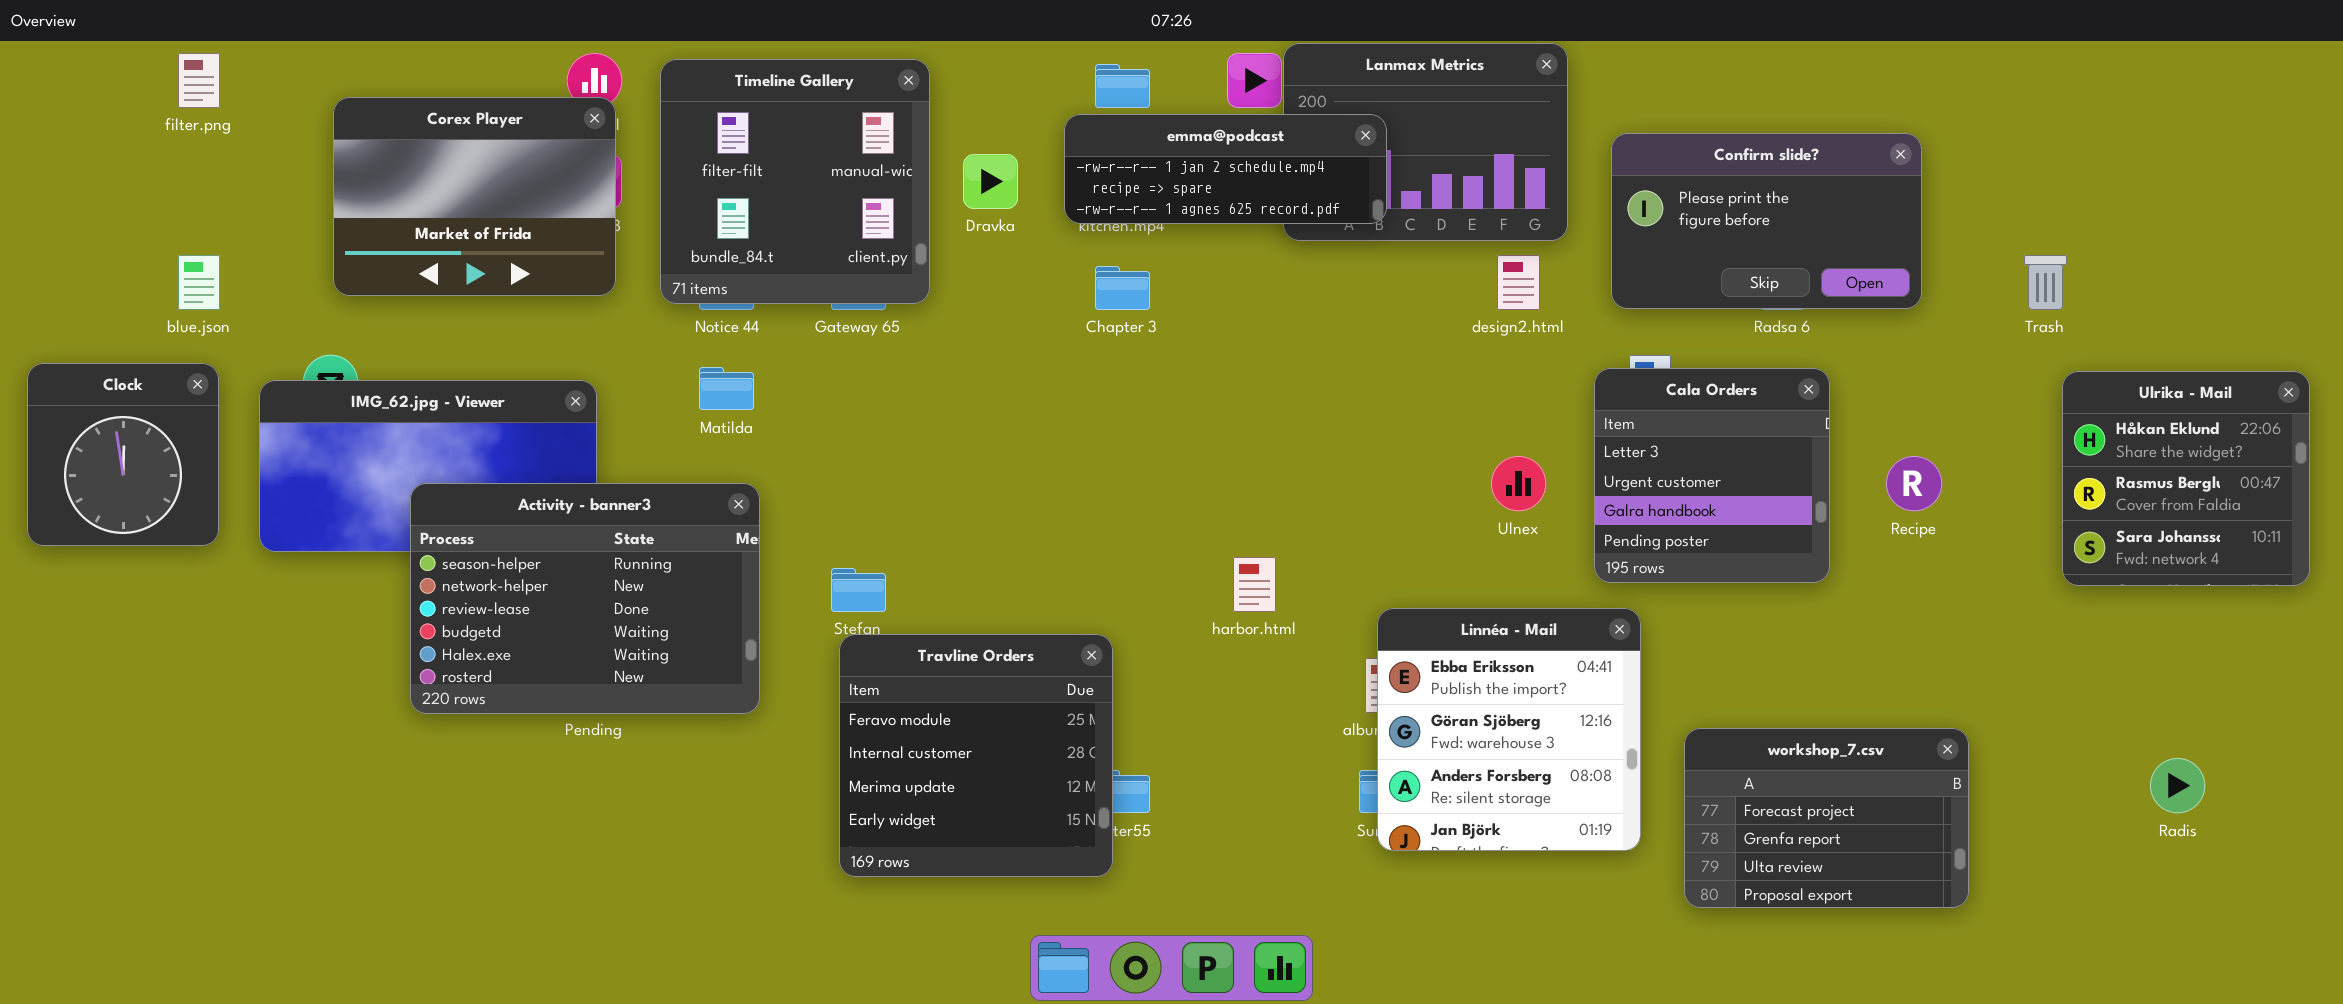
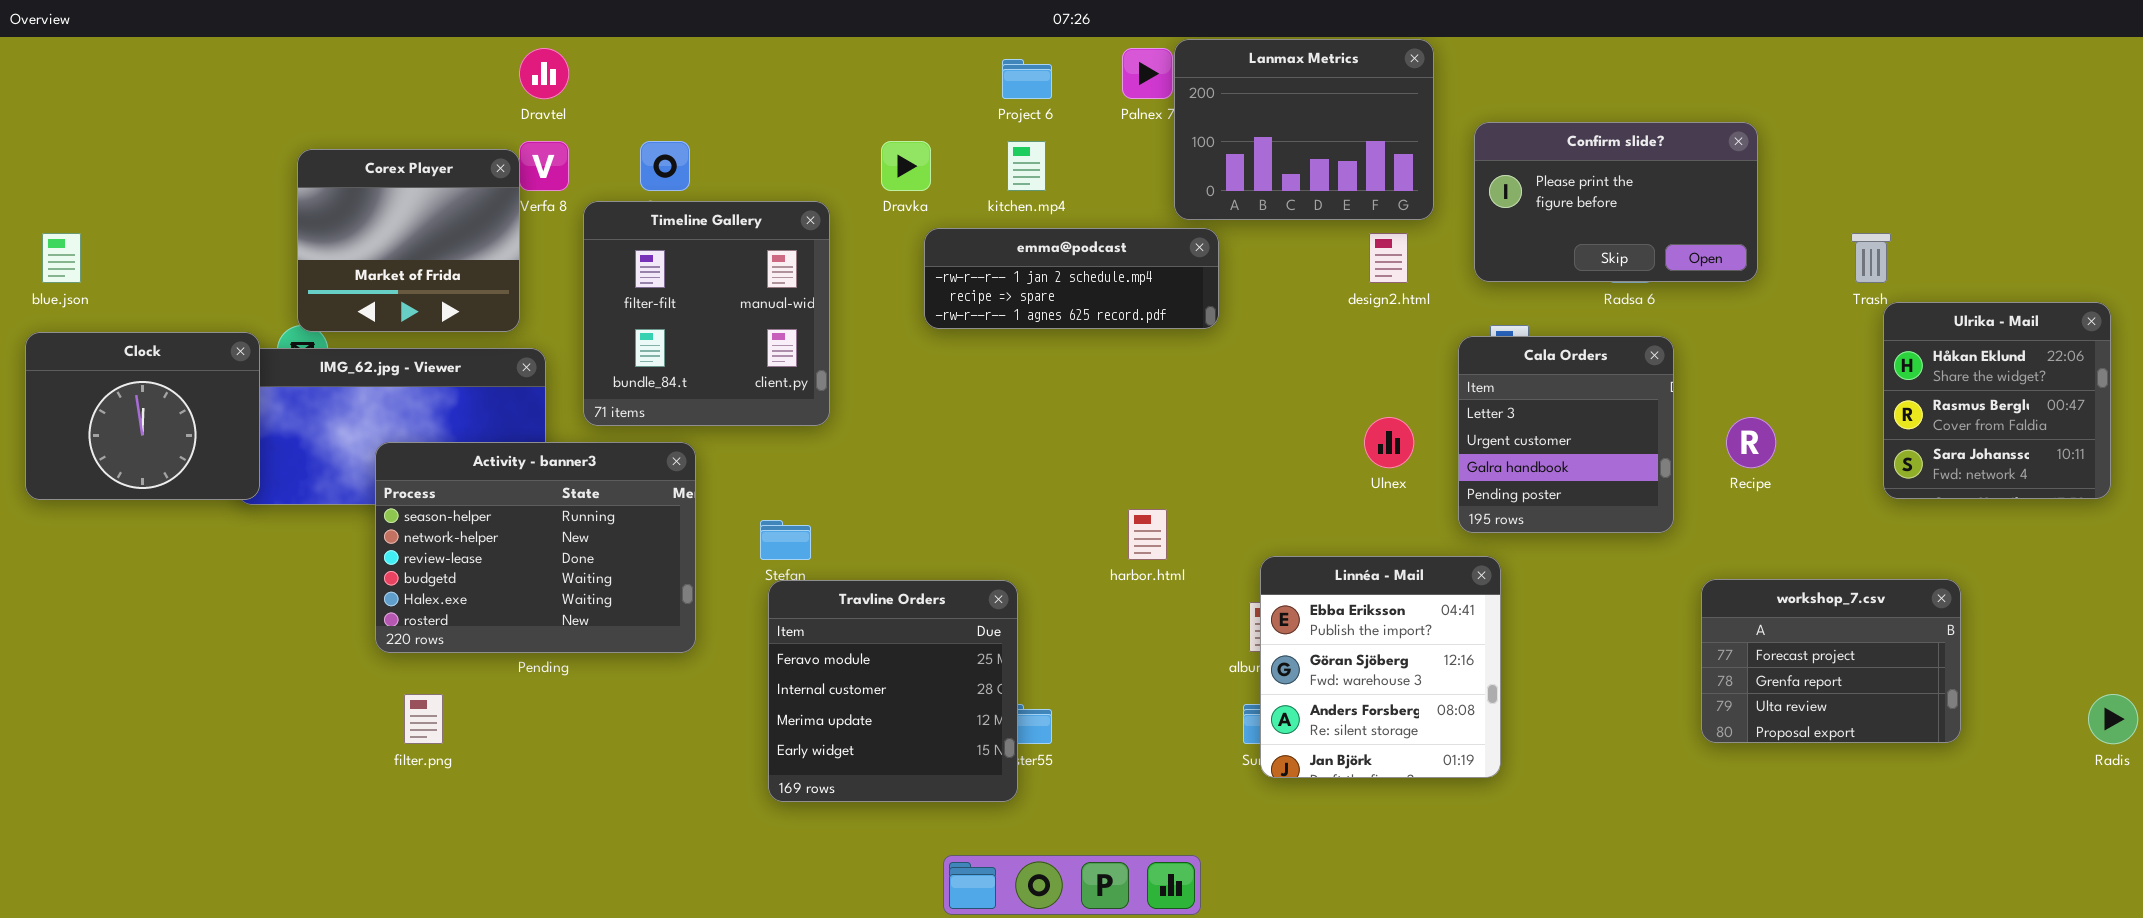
filter.png: [178,53,220,108] -> [404,694,443,744], moved
Timeline Gallery: [660,59,930,304] -> [583,201,830,426], moved
Corex Player: [333,97,616,296] -> [297,149,520,332], moved, resized
emma@podcast: [1064,114,1387,224] -> [924,228,1219,329], moved
blue.json: [178,255,220,310] -> [42,233,81,283], moved
Clock: [27,363,219,546] -> [25,332,260,500], resized
Ulrika - Mail: [2062,371,2310,586] -> [1883,302,2111,499], moved
workshop_7.csv: [1684,728,1969,908] -> [1701,579,1961,743], moved
Radis: [2150,758,2205,813] -> [2088,694,2138,744], moved

